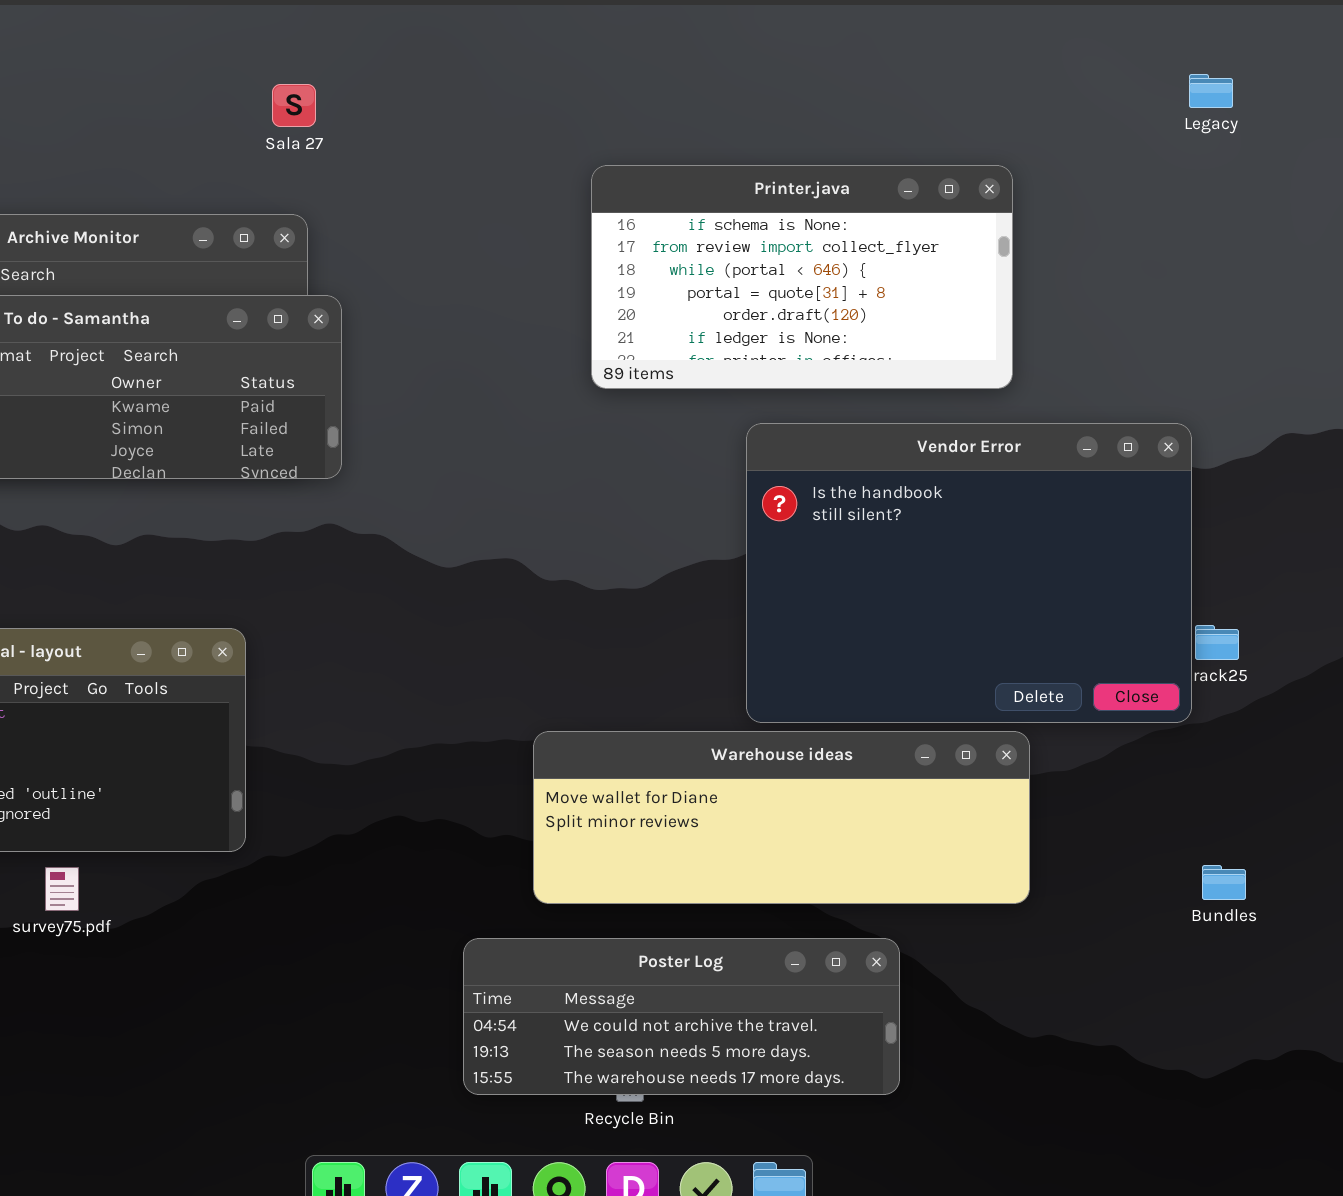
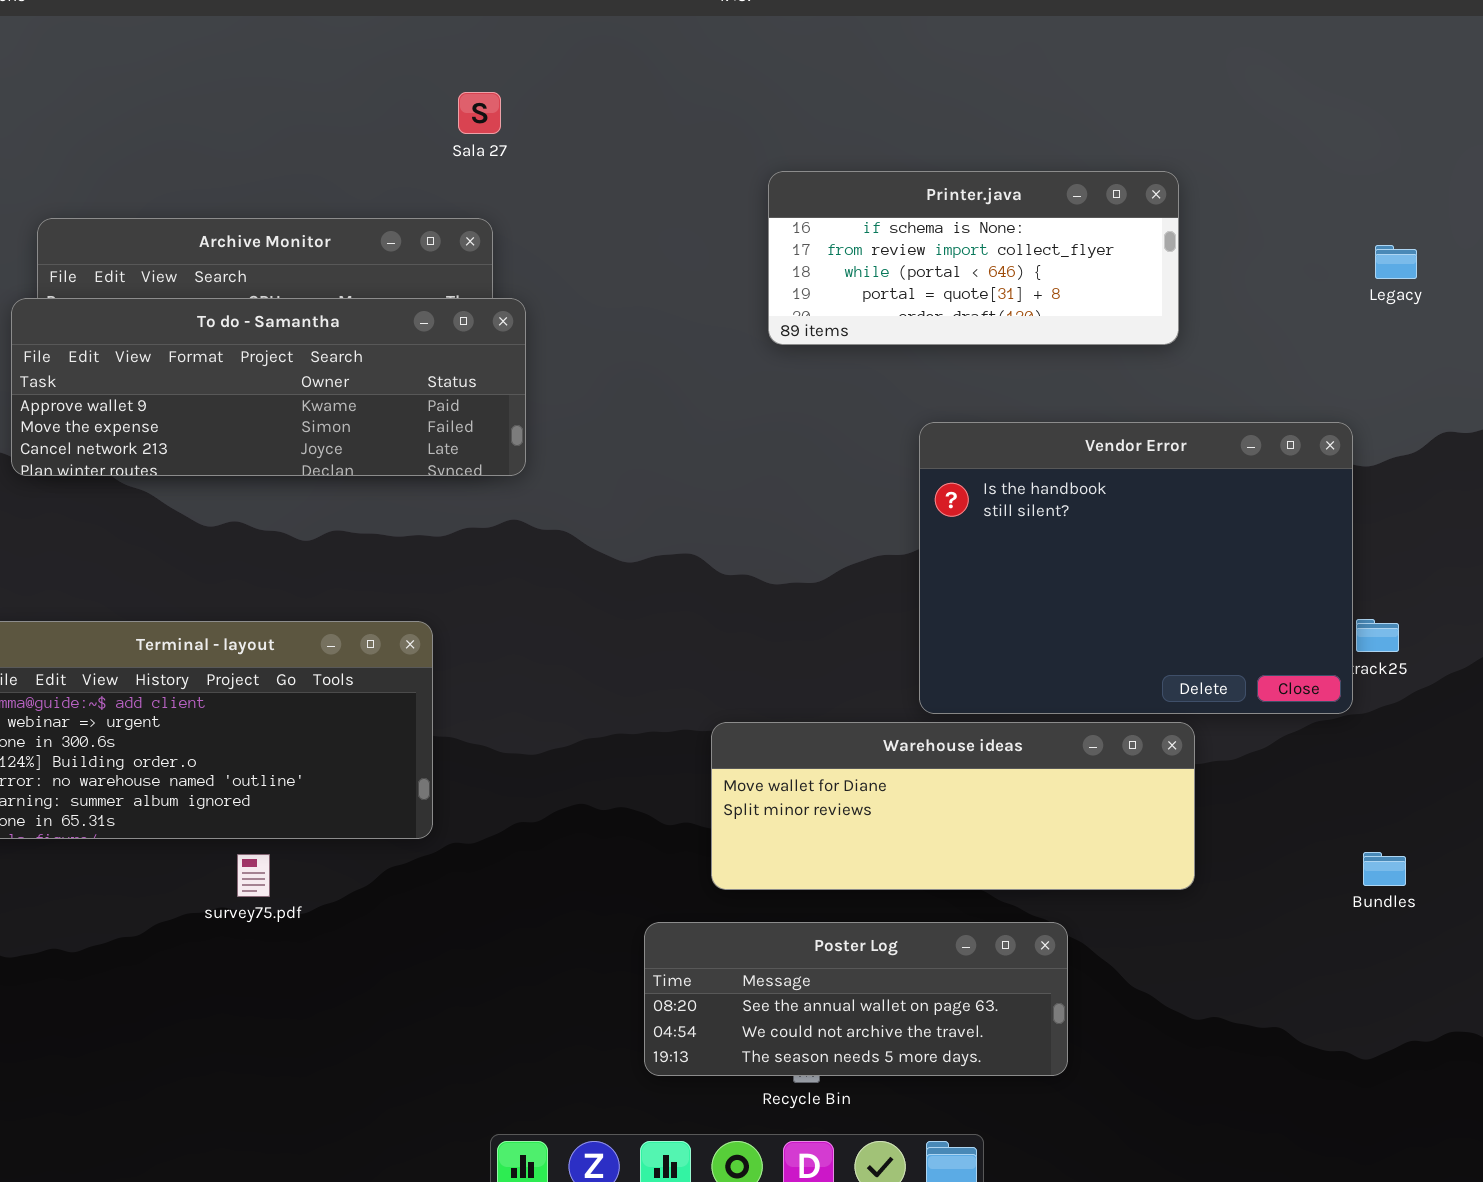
Legacy: [1189,74,1233,108] -> [1375,245,1417,279], moved
Printer.java: [591,165,1013,389] -> [768,171,1179,345], resized
Poster Log: [463,938,900,1095] -> [644,922,1068,1076], scrolled up 1 row

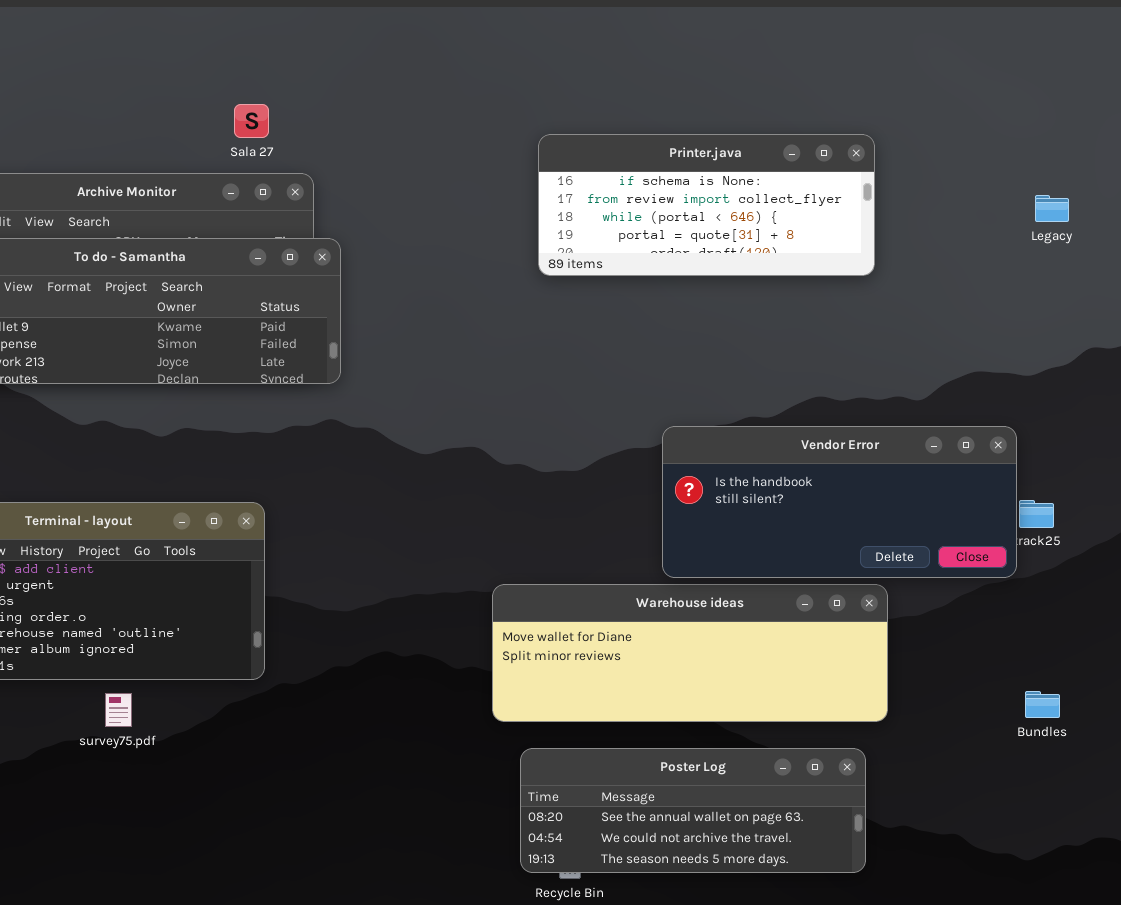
Sala 27: [458,92,501,134] -> [234,104,269,138], moved
Vendor Error: [919,422,1353,714] -> [662,426,1017,578], resized
Poster Log: [644,922,1068,1076] -> [520,748,866,873], moved

